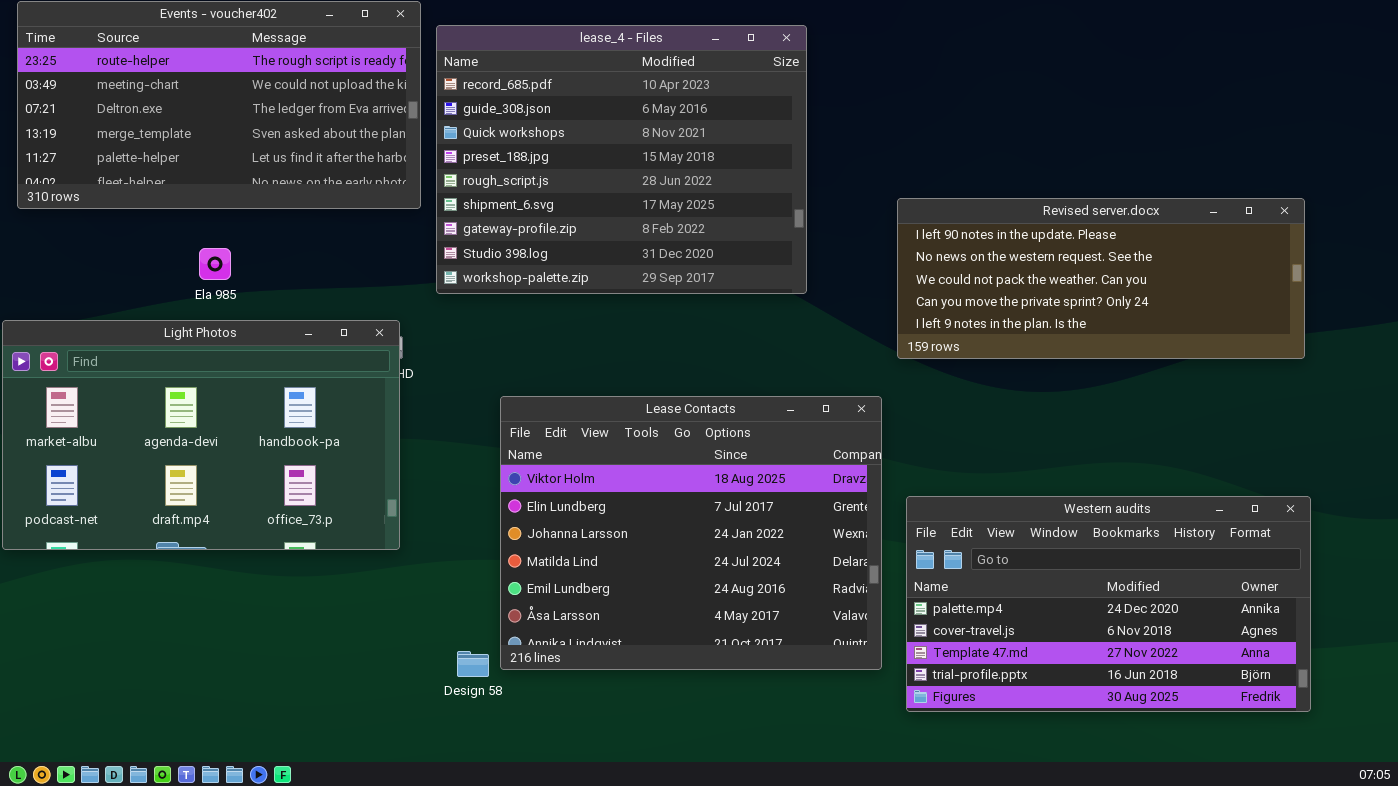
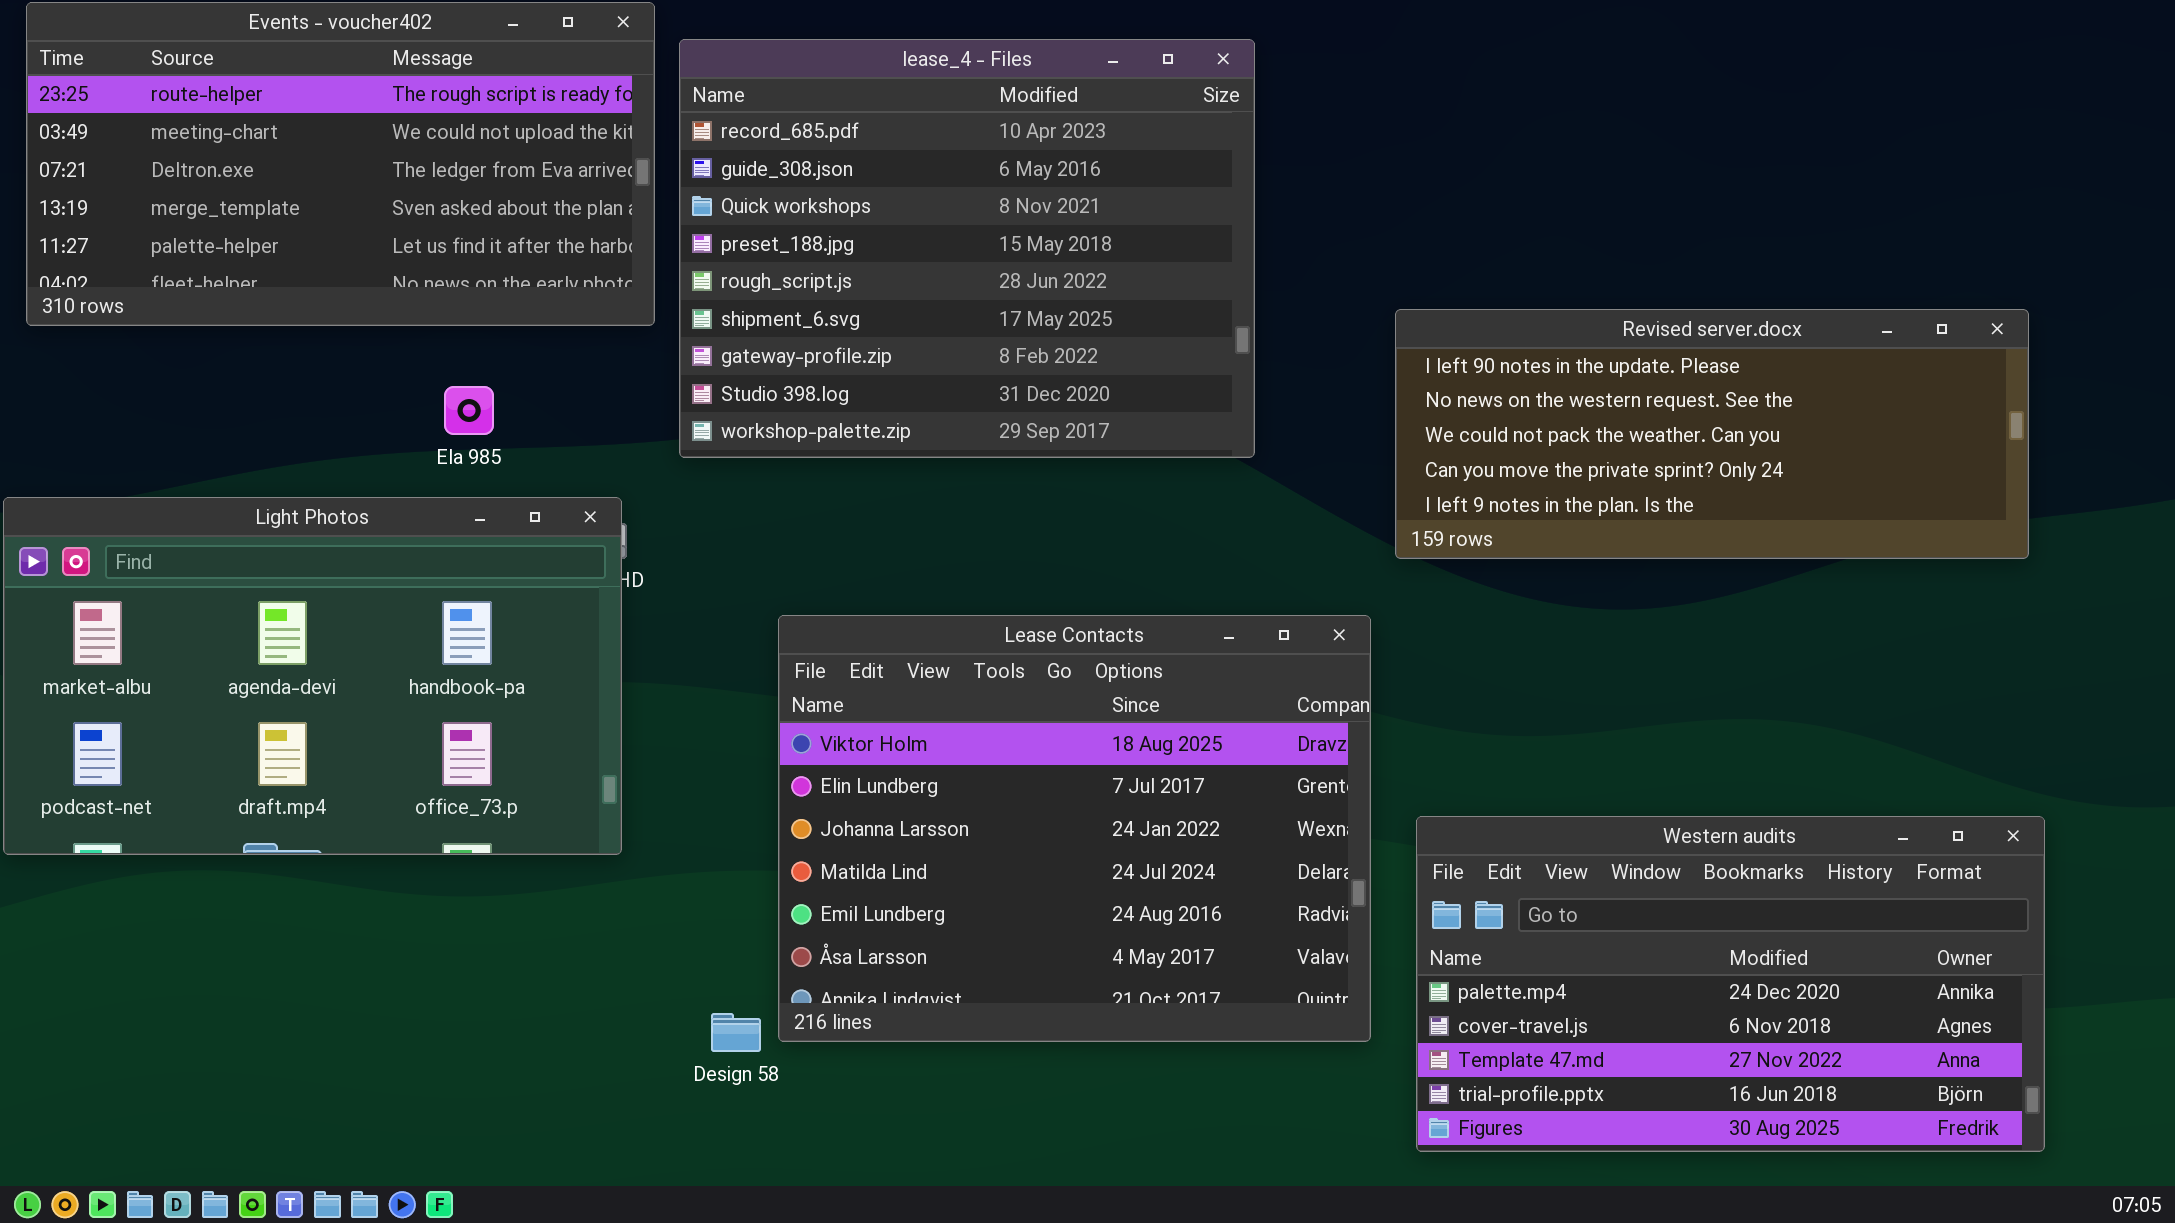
Ela 985: [199,248,231,280] -> [444,386,494,435], moved
Western audits: [906,496,1311,712] -> [1416,816,2045,1152], moved

